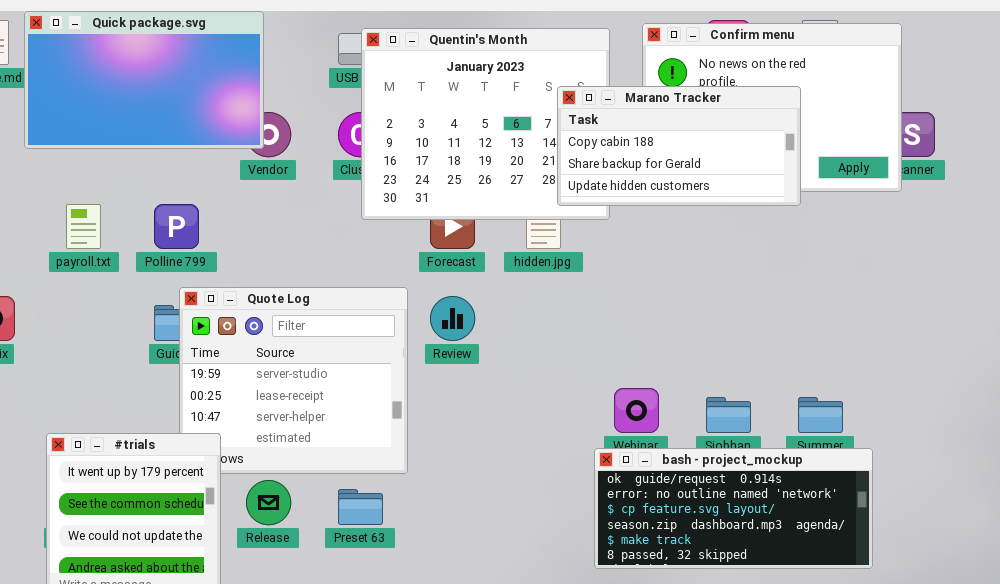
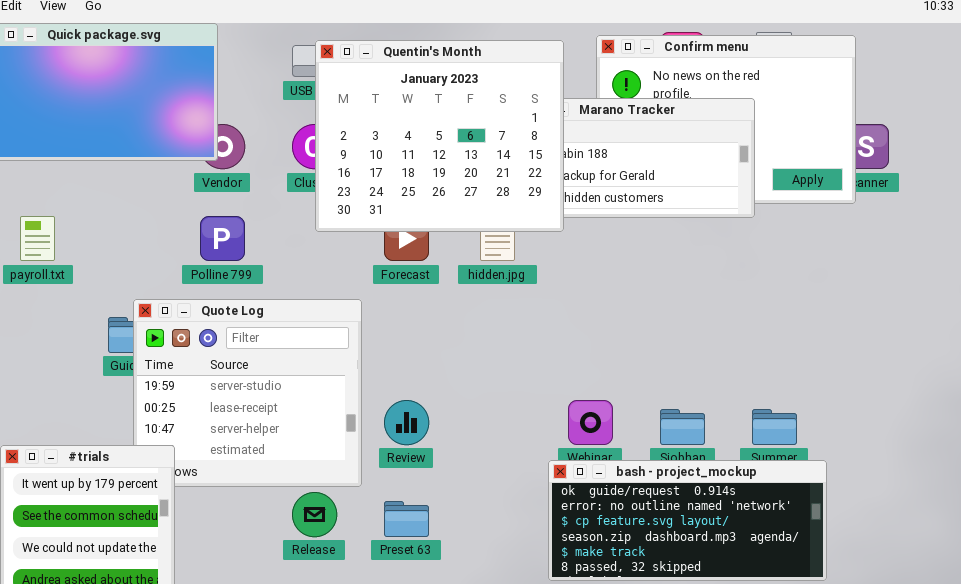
Quentin's Month: [361,28,610,220] -> [315,40,564,232], raised
Polline 799: [154,204,199,249] -> [200,216,245,261], moved
Review: [430,296,475,341] -> [384,400,429,445], moved
Release: [246,480,291,525] -> [292,492,337,537], moved
Preset 63: [338,489,383,525] -> [384,501,429,537], moved

